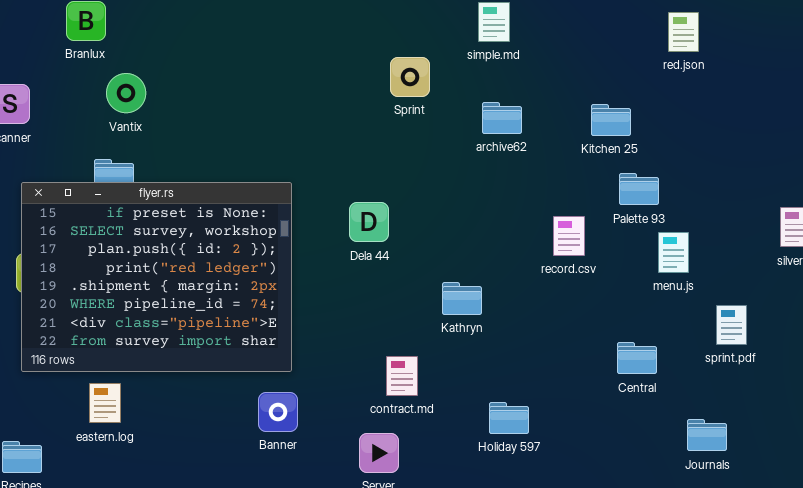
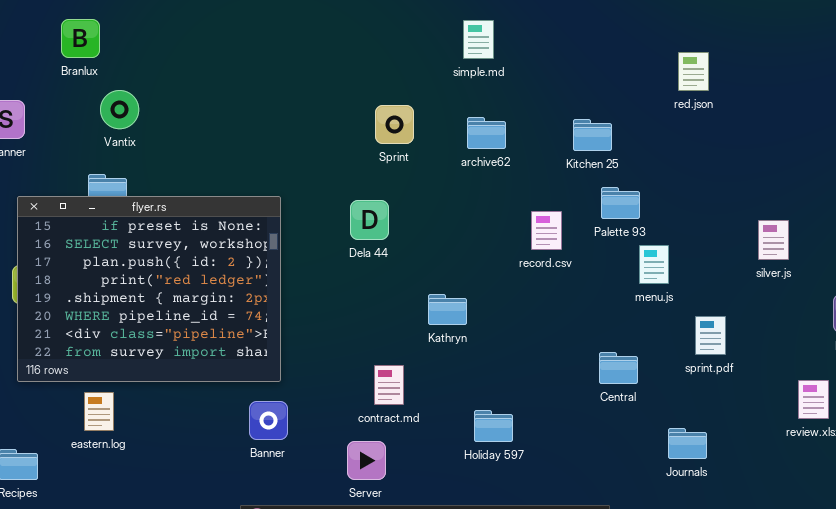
red.json: [668,12,699,52] -> [678,52,709,91], moved
Sprint: [390,57,430,97] -> [375,105,414,144], moved
Dela 44: [349,202,389,242] -> [350,200,389,240], moved
record.csv: [553,216,585,256] -> [531,211,562,250], moved

